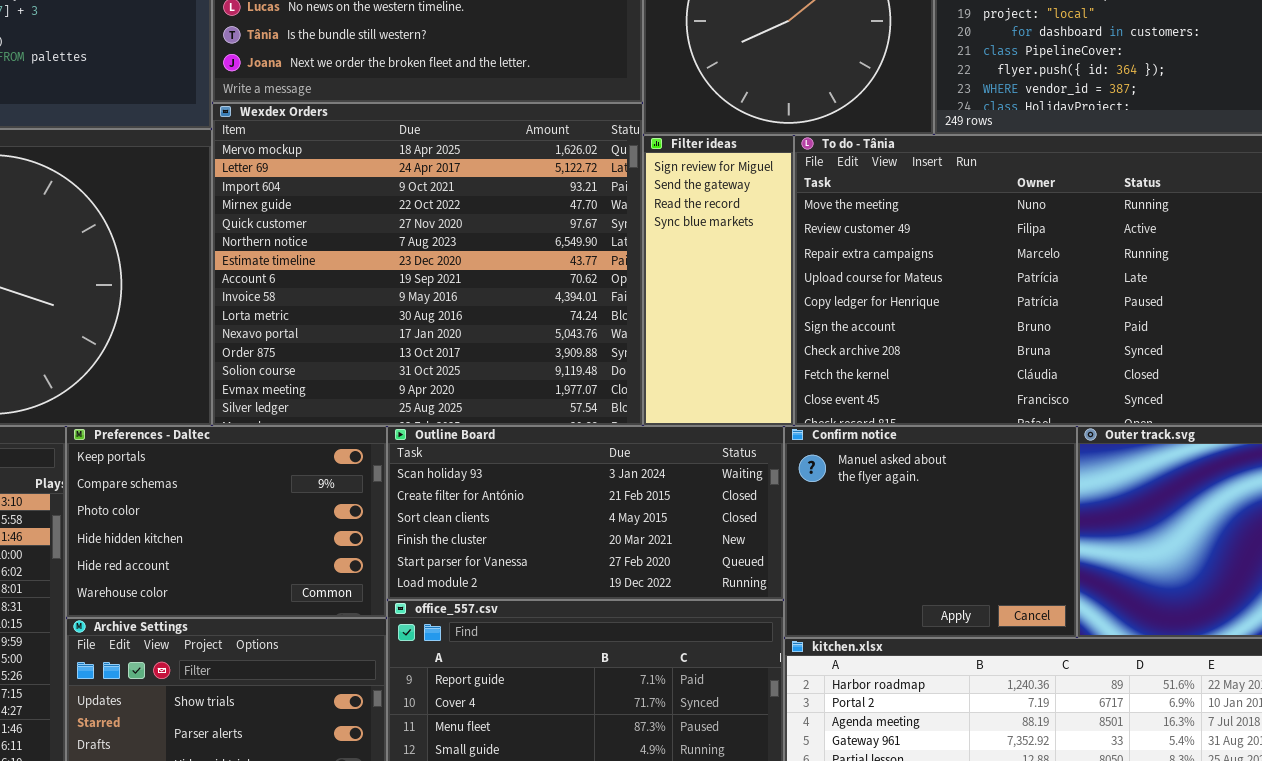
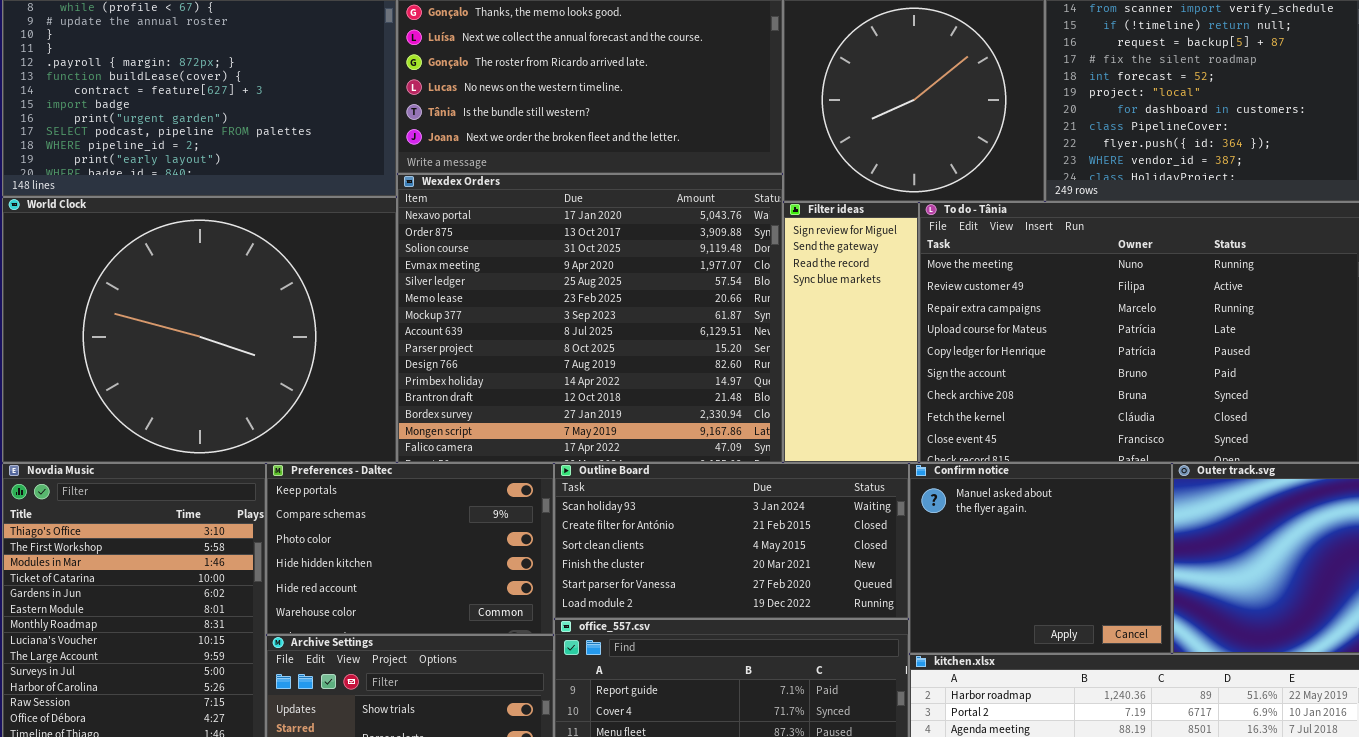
Wexdex Orders: [212,103,643,426] -> [397,174,783,463], scrolled down 10 rows

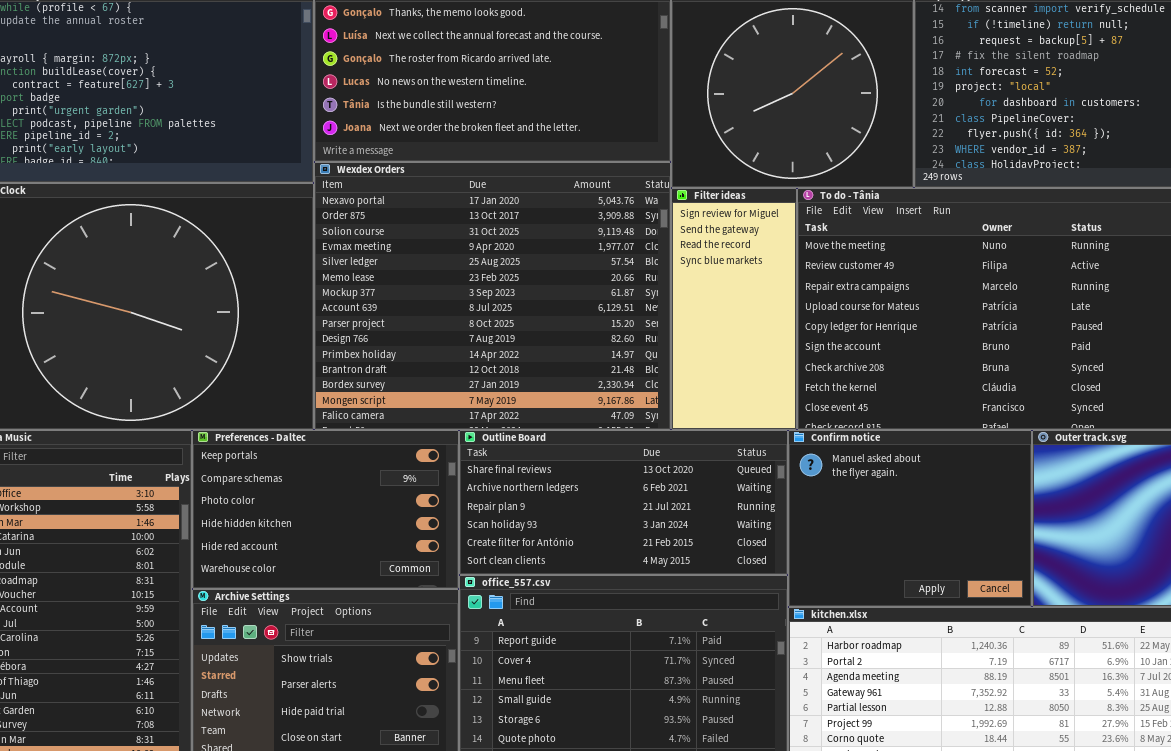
Outline Board: [554,463,909,619] -> [459,430,788,575], scrolled up 3 rows

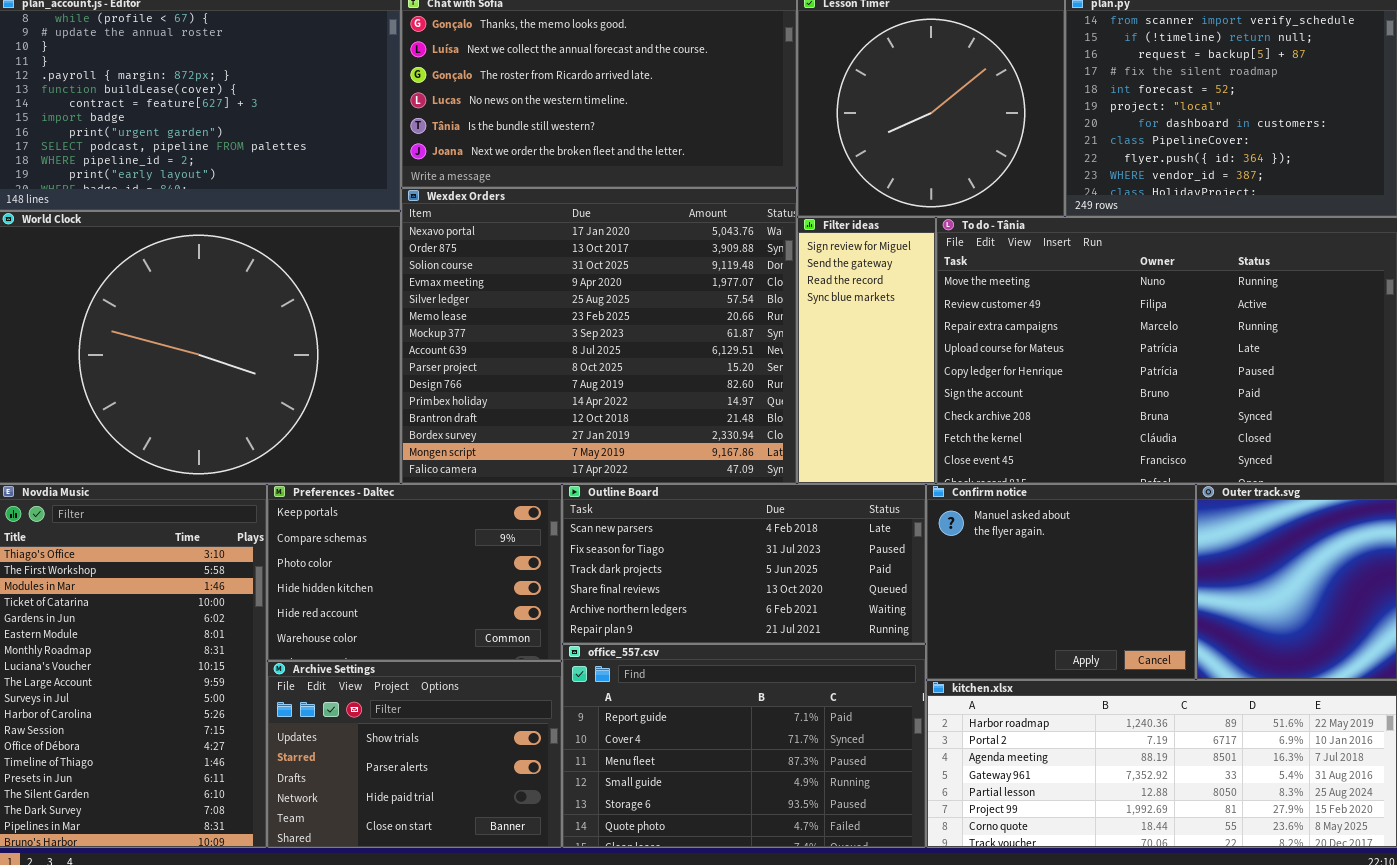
Outline Board: [459,430,788,575] -> [562,484,926,644], scrolled up 3 rows

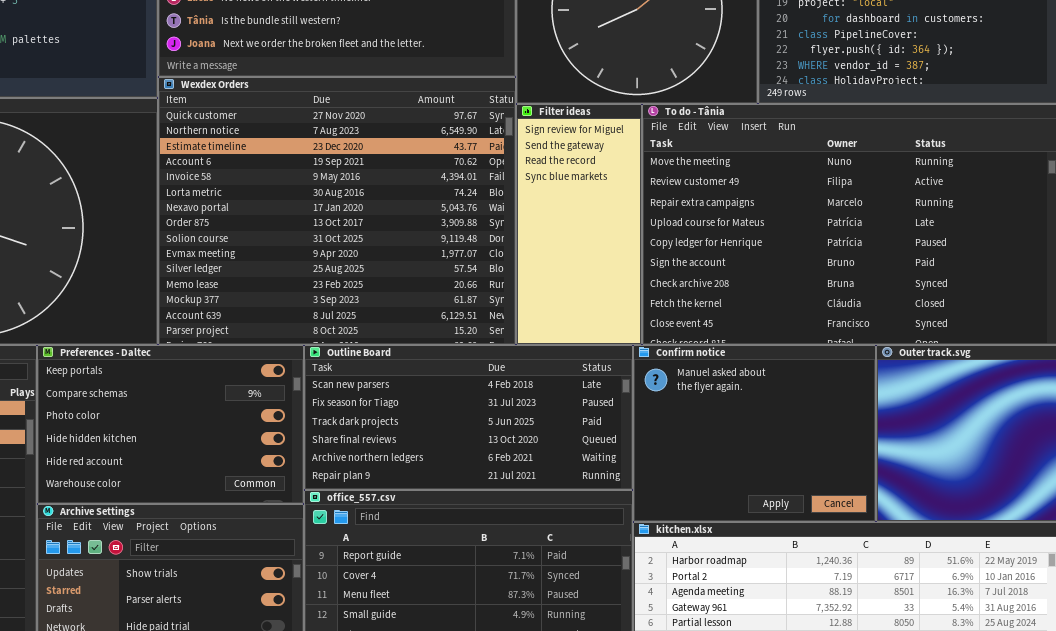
Wexdex Orders: [401,188,797,484] -> [158,77,516,345], scrolled up 6 rows

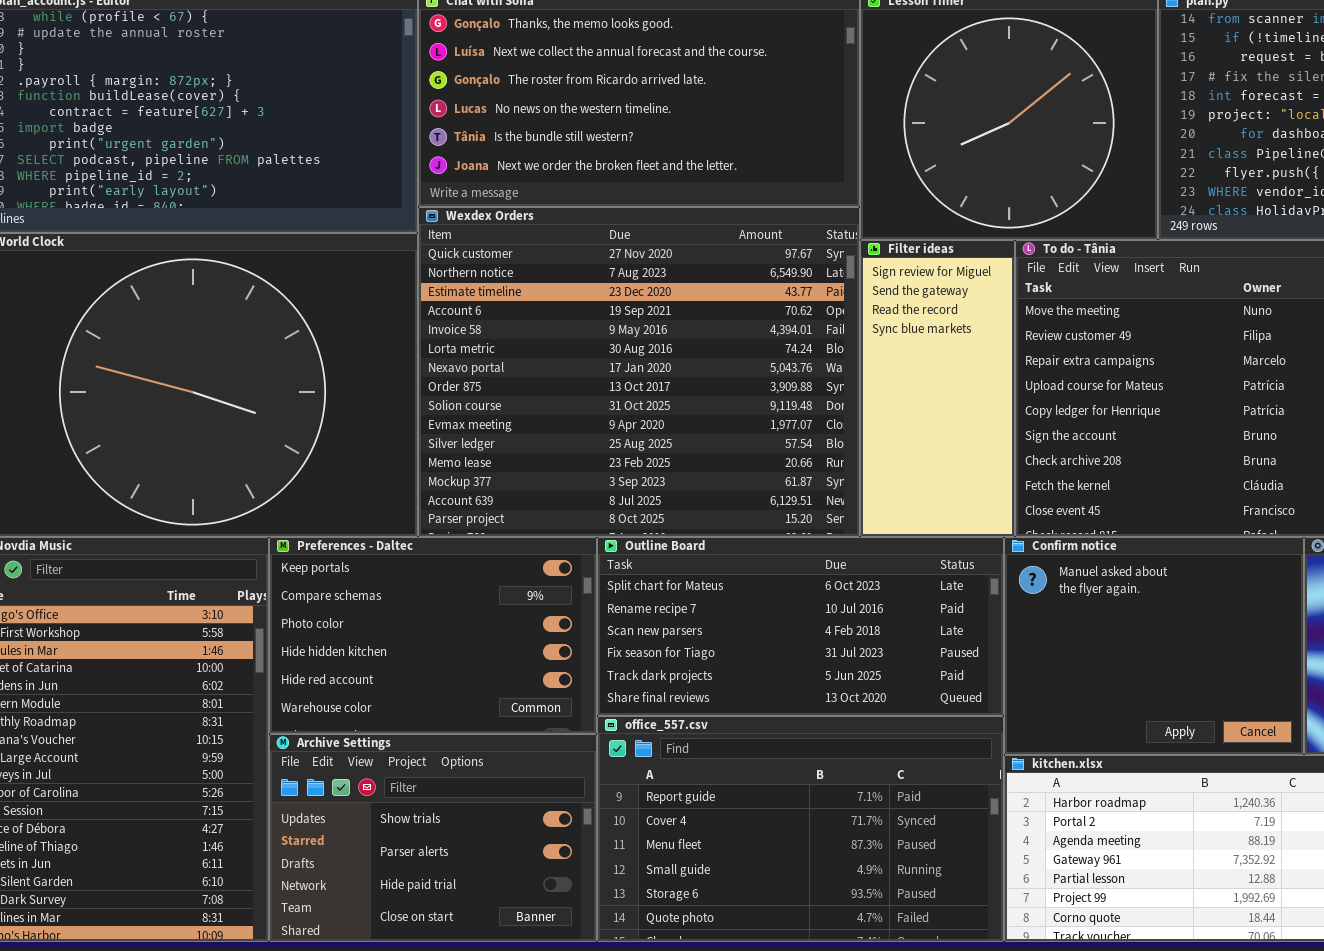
Outline Board: [304,345,633,490] -> [597,537,1004,716], scrolled up 2 rows

